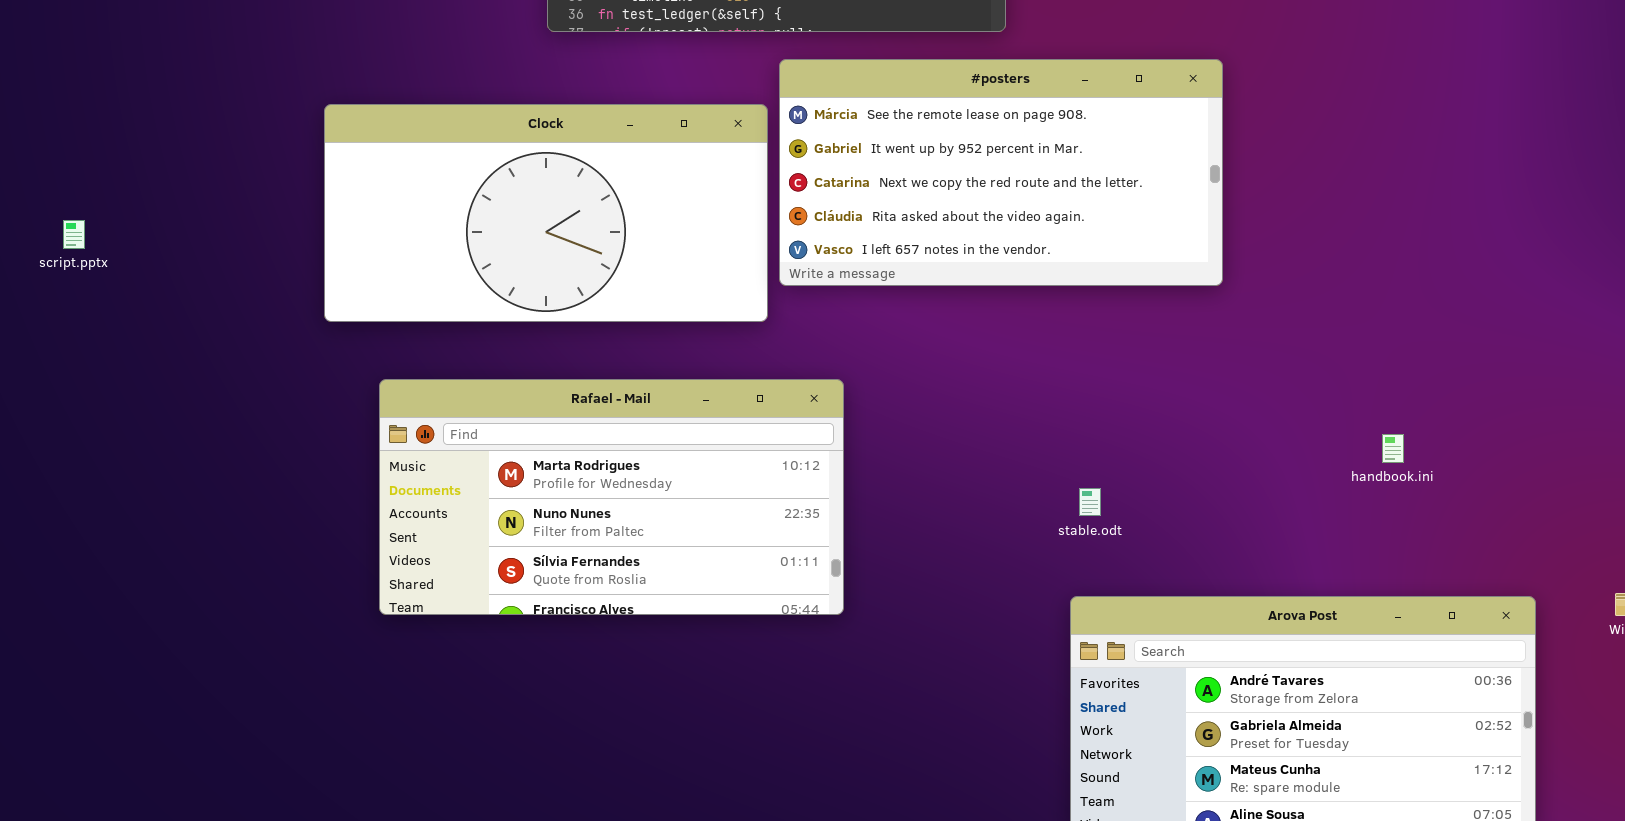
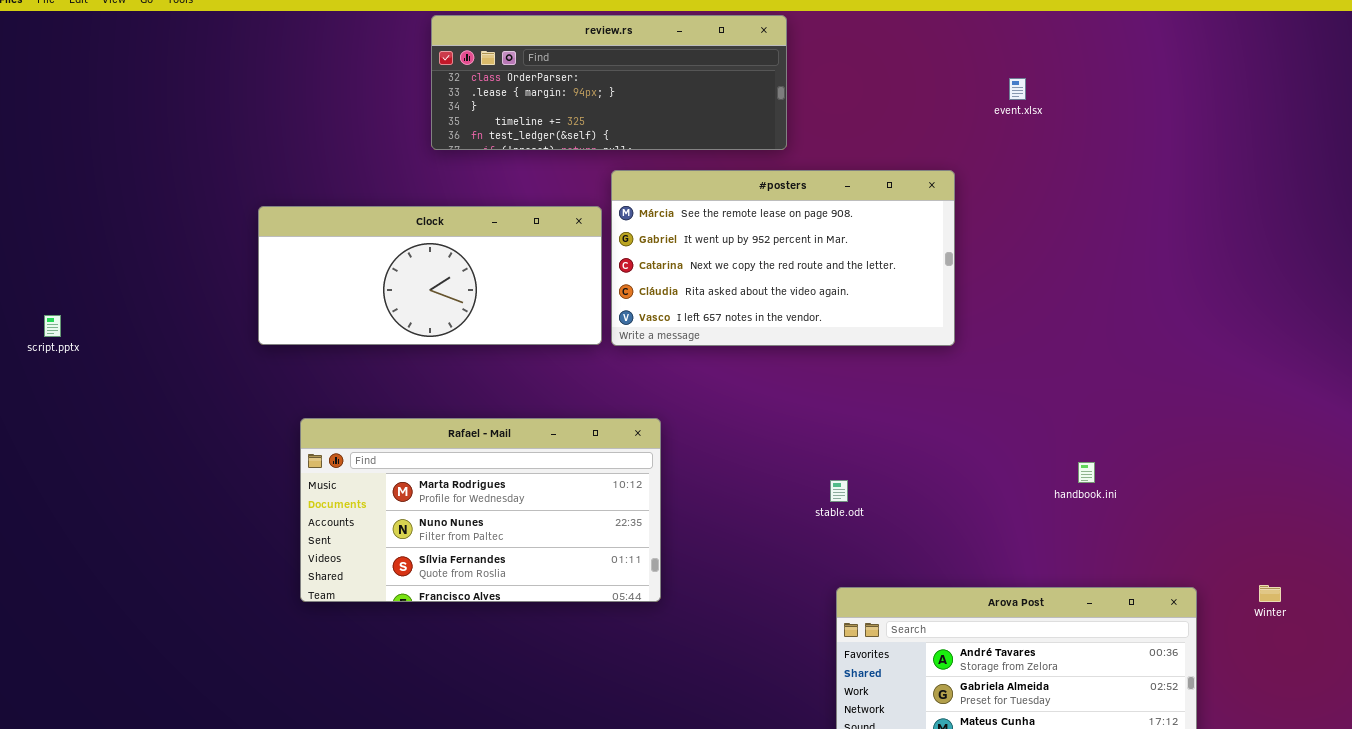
Clock: [324,104,768,322] -> [258,206,602,345], resized
script.pptx: [63,220,85,249] -> [44,315,61,337], moved
stable.odt: [1079,488,1101,516] -> [830,480,848,502], moved

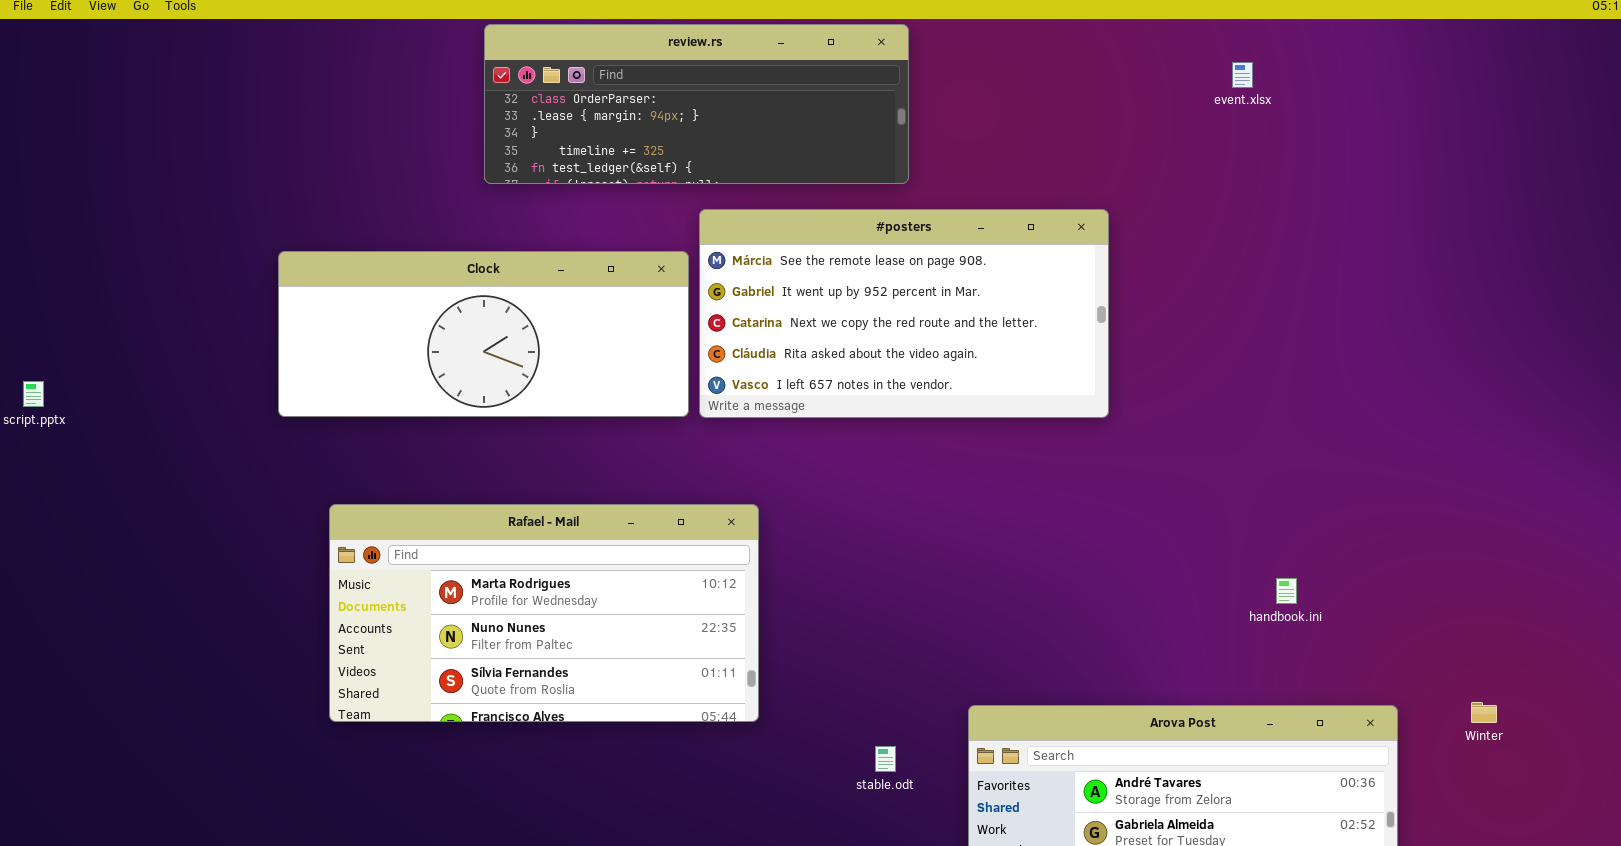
event.xlsx: [1009,78,1026,100] -> [1232,62,1253,88], moved
handbook.ini: [1078,462,1095,483] -> [1276,578,1297,604], moved
stable.odt: [830,480,848,502] -> [875,746,896,772], moved

